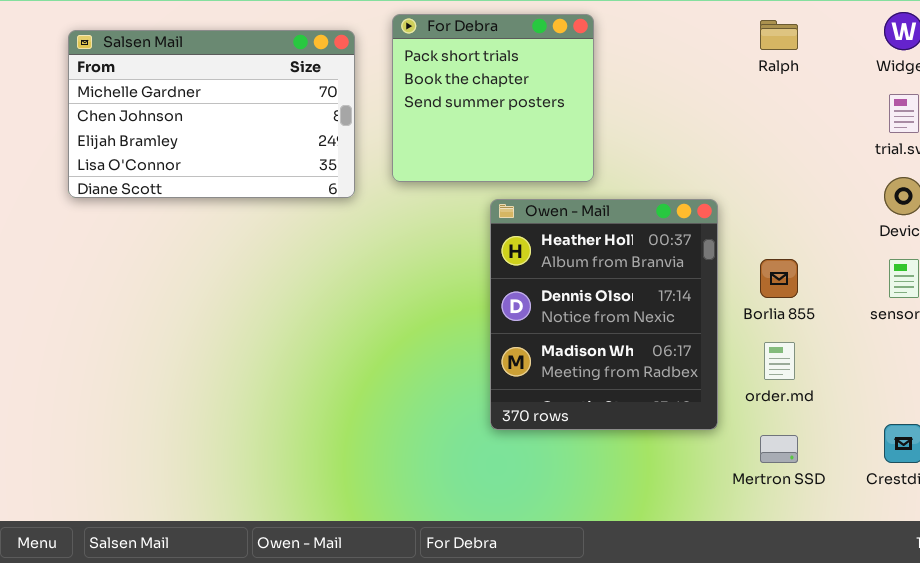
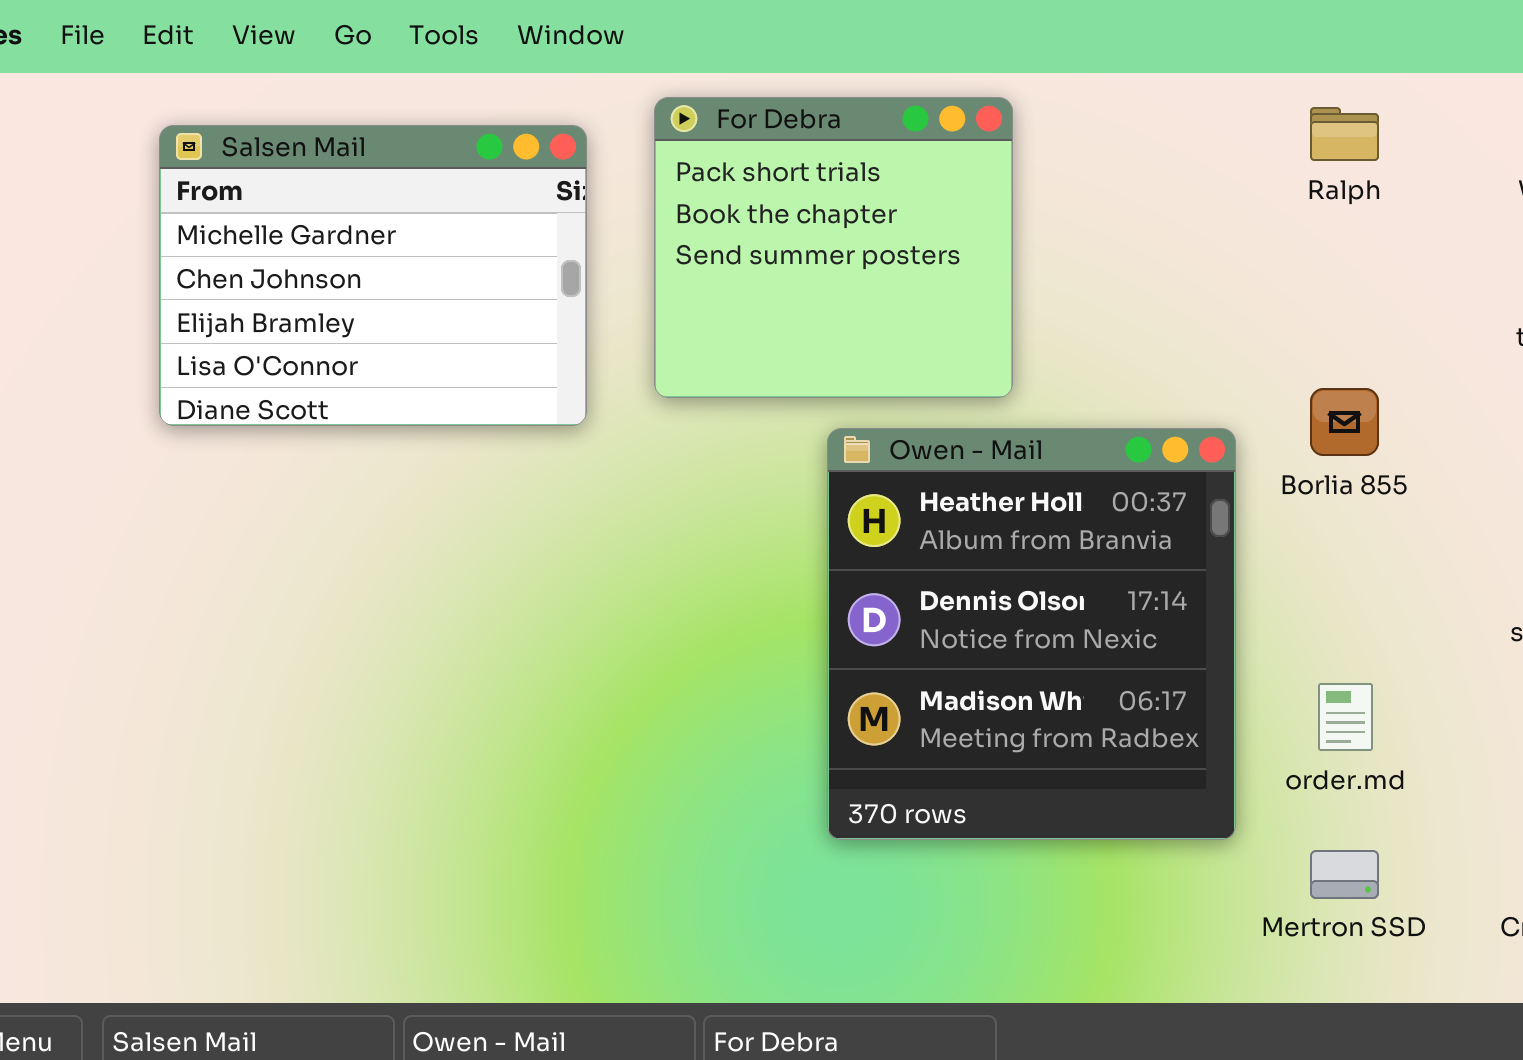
Salsen Mail: [68,30,355,198] -> [159,125,587,426], resized
Borlia 855: [760,259,798,298] -> [1310,388,1379,456], moved

